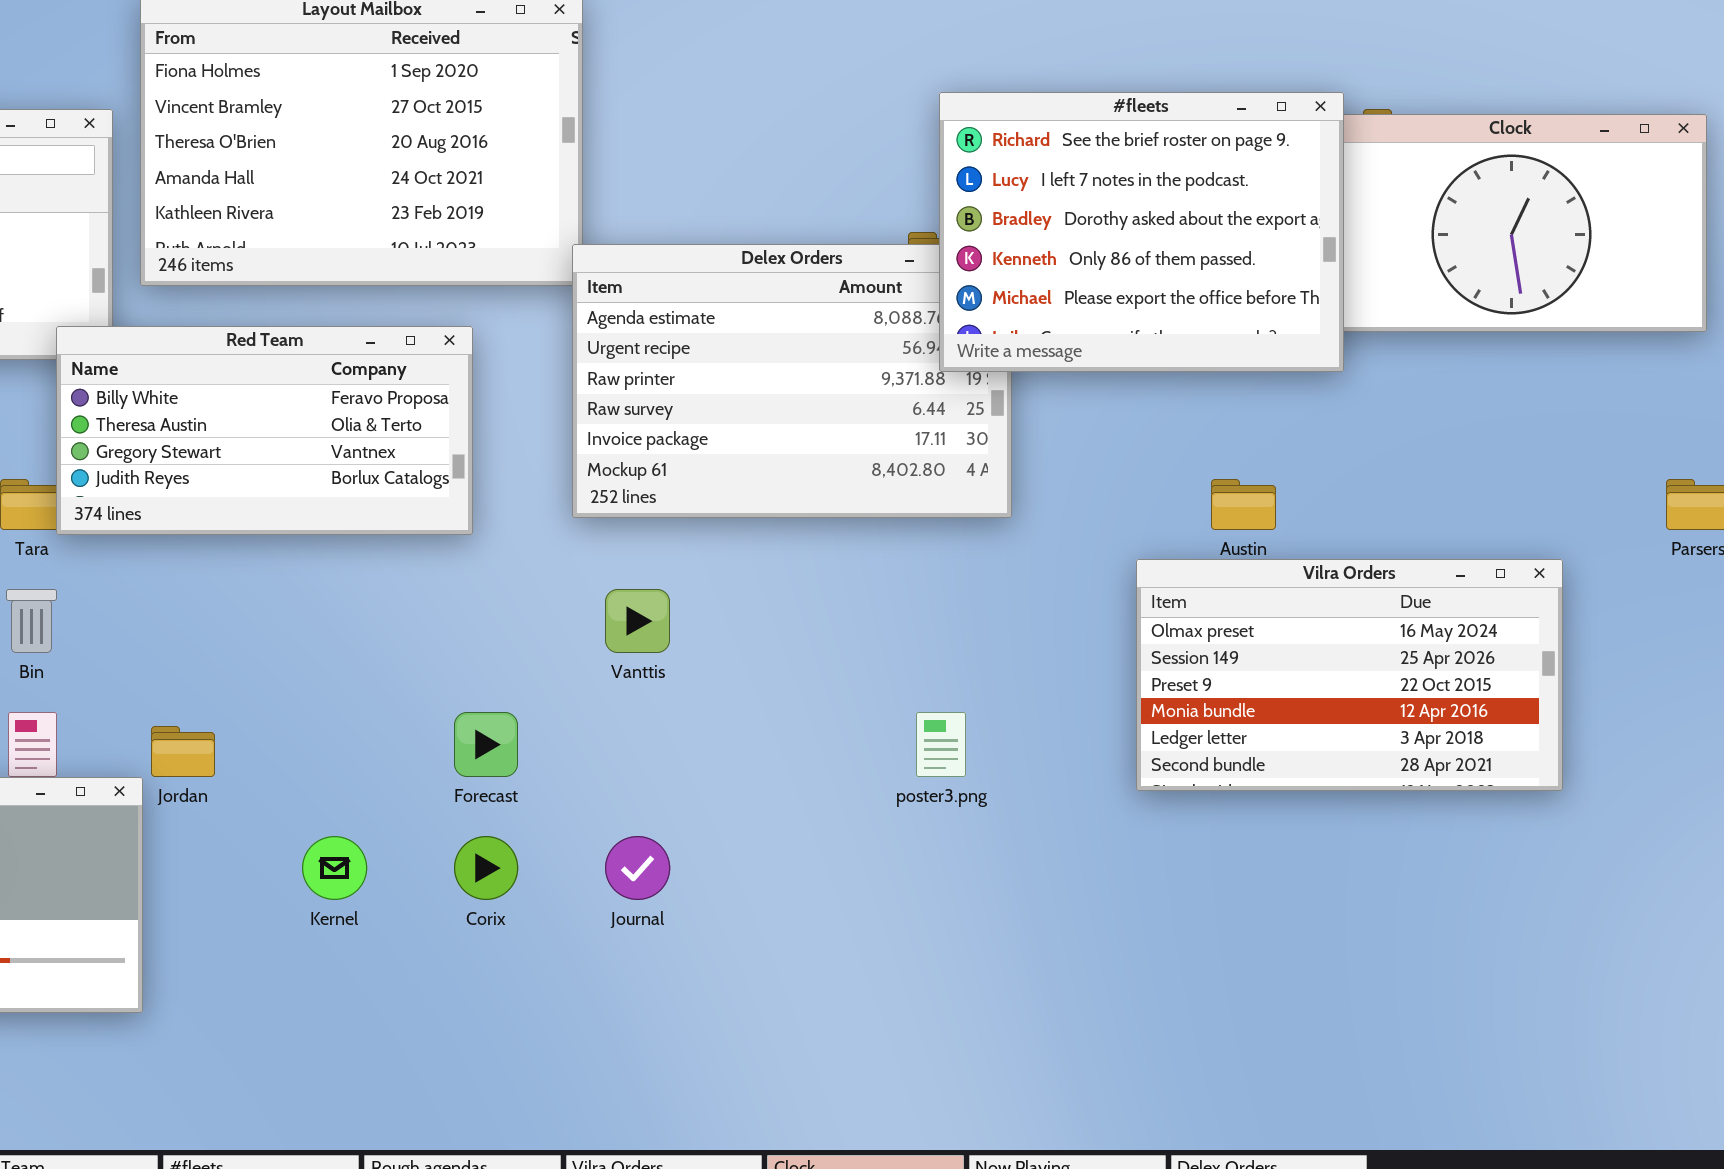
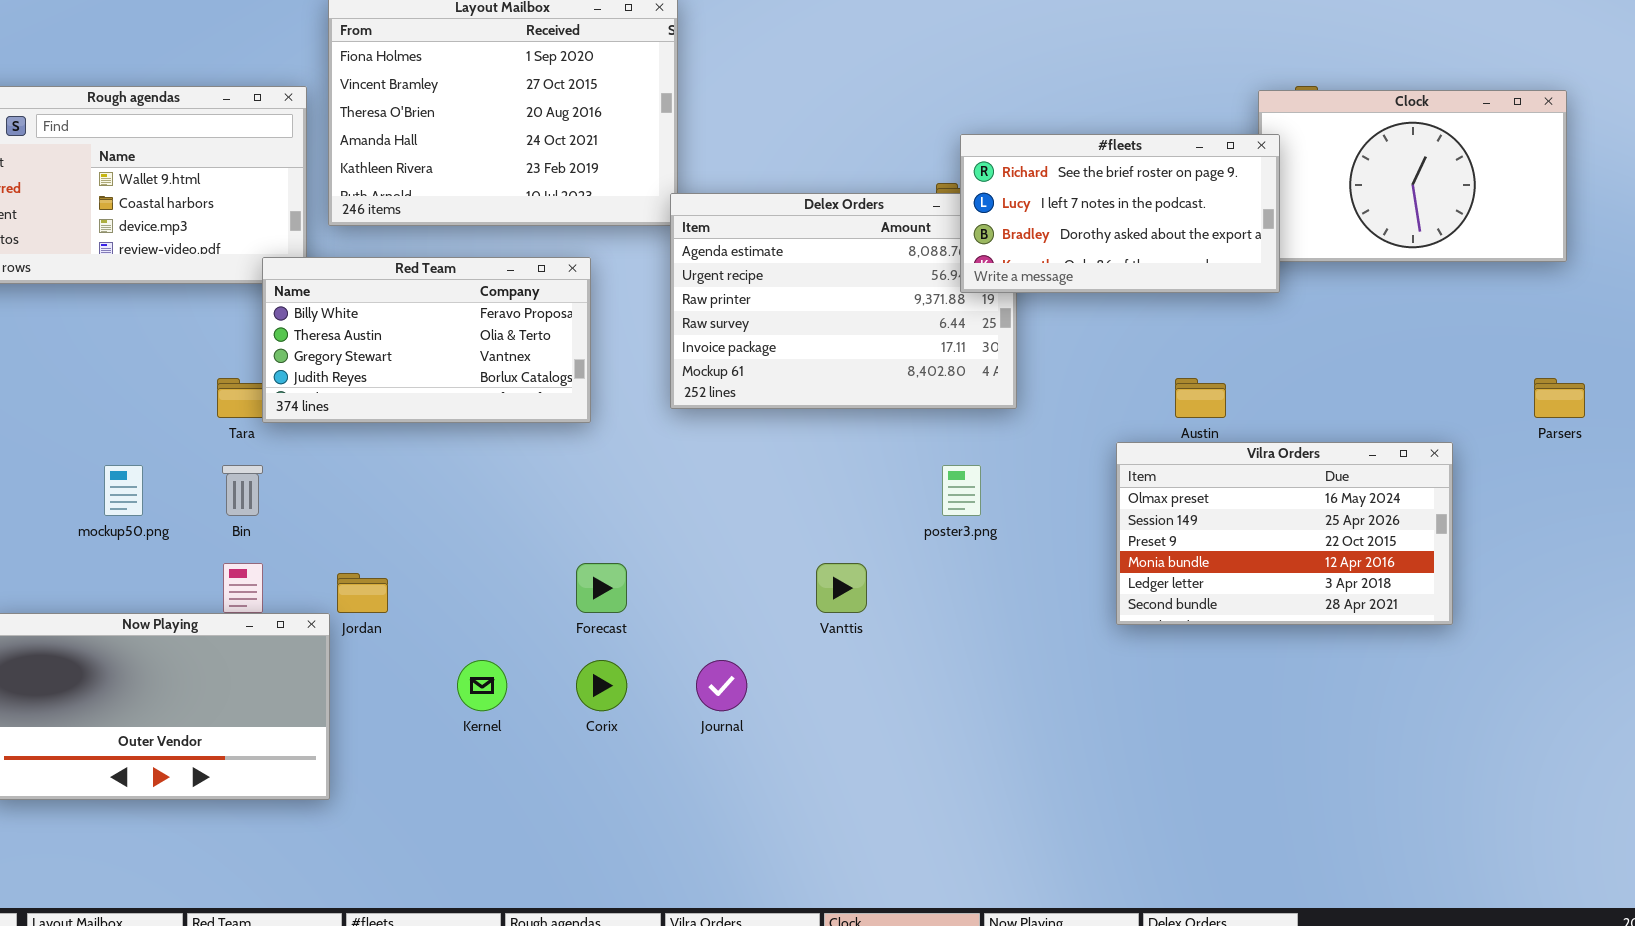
#fleets: [939,92,1344,372] -> [960,134,1280,293], resized
Vanttis: [605,589,670,653] -> [816,563,867,613], moved
poster3.png: [916,712,966,777] -> [942,465,981,516], moved

